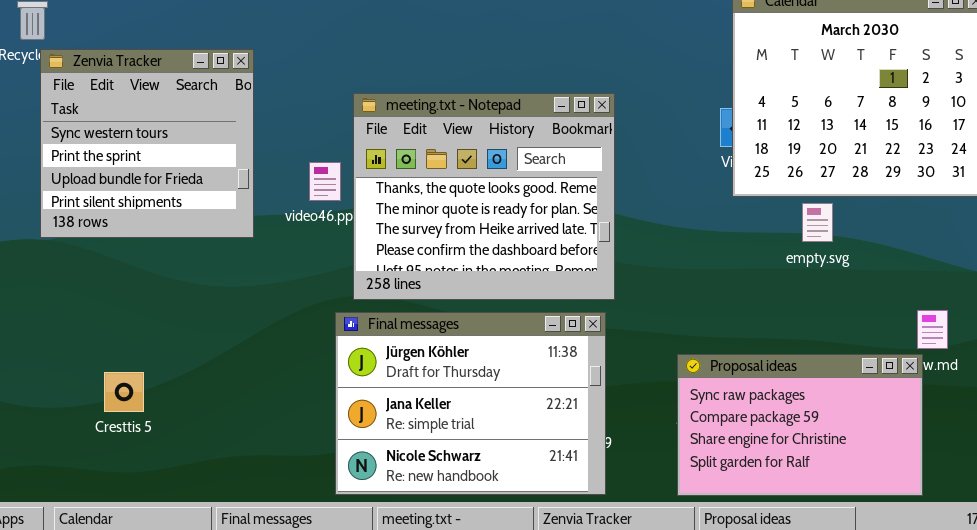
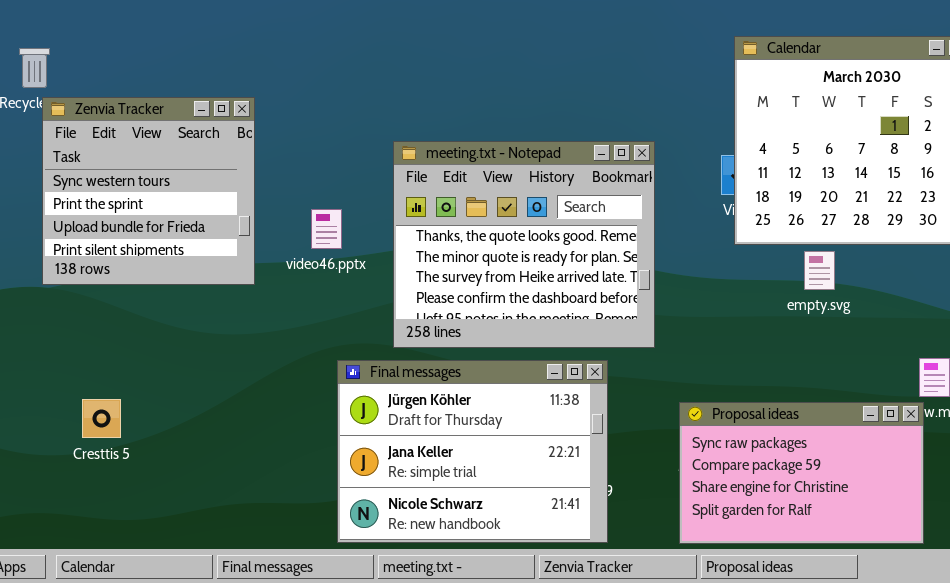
meeting.txt - Notepad: [353,93,615,300] -> [393,141,655,348], moved
Cresttis 5: [104,372,144,412] -> [82,399,121,438], moved

